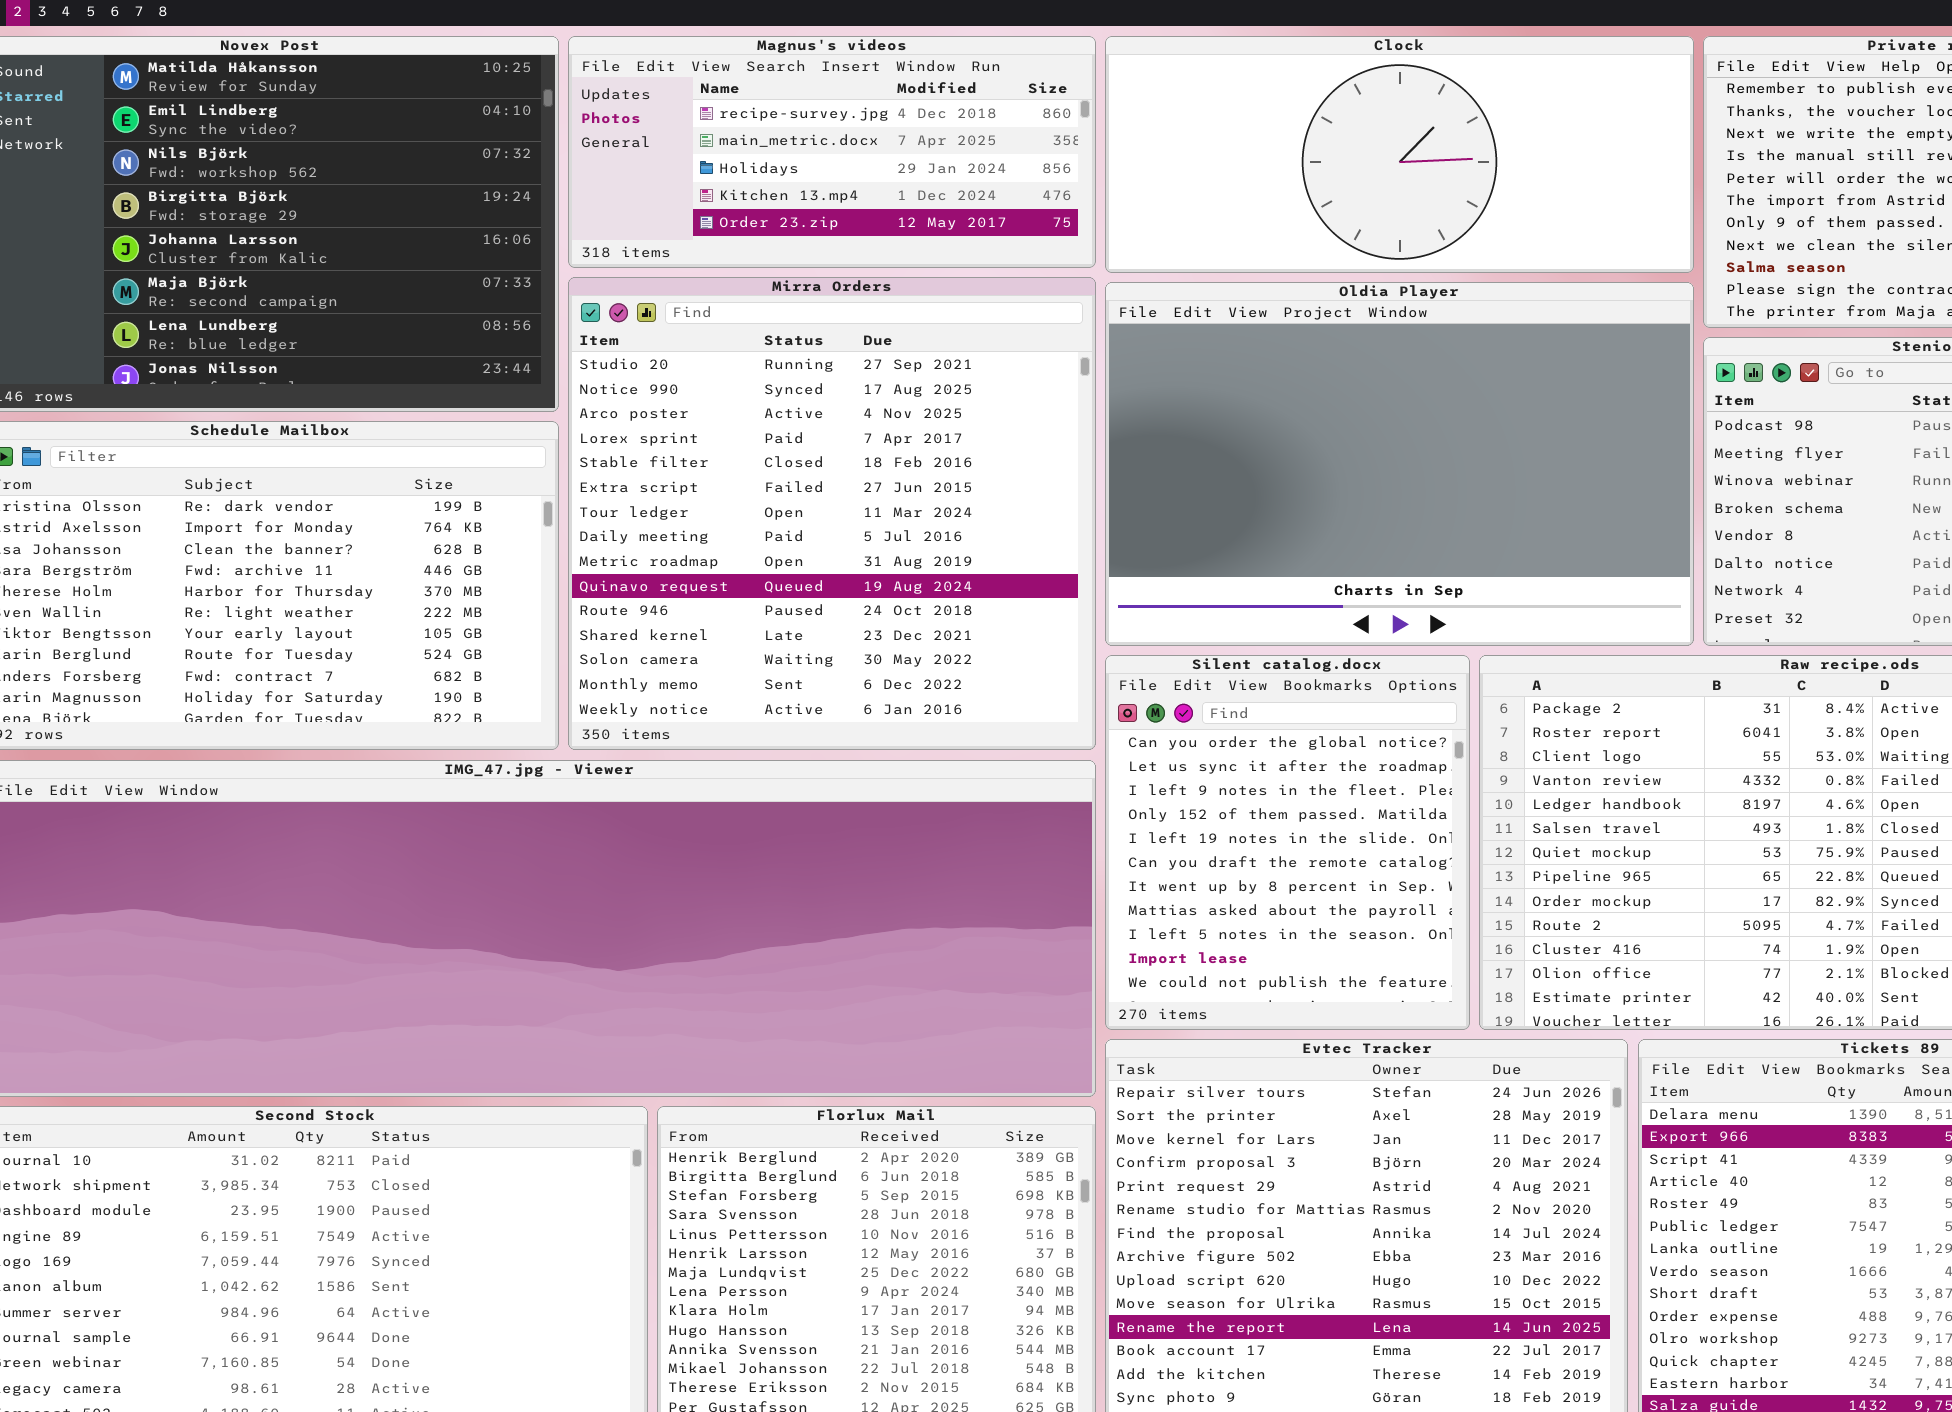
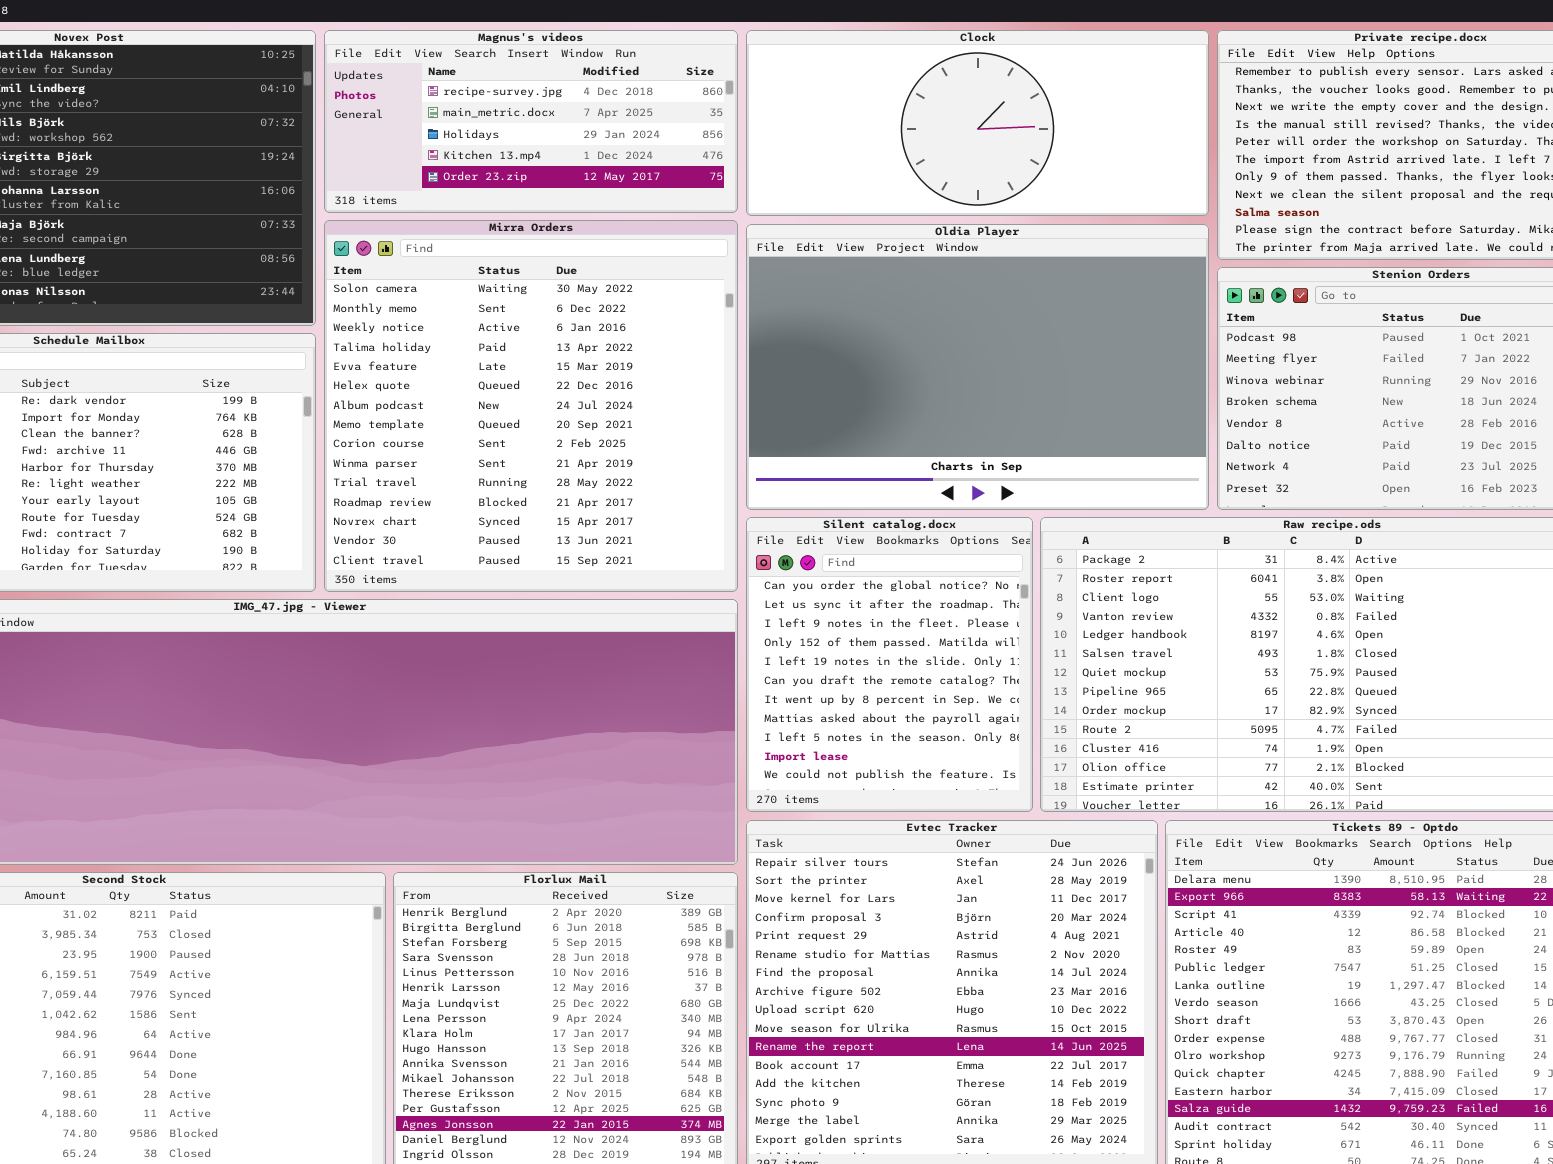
Mirra Orders: [568,277,1096,750] -> [324,220,738,592], scrolled down 12 rows

